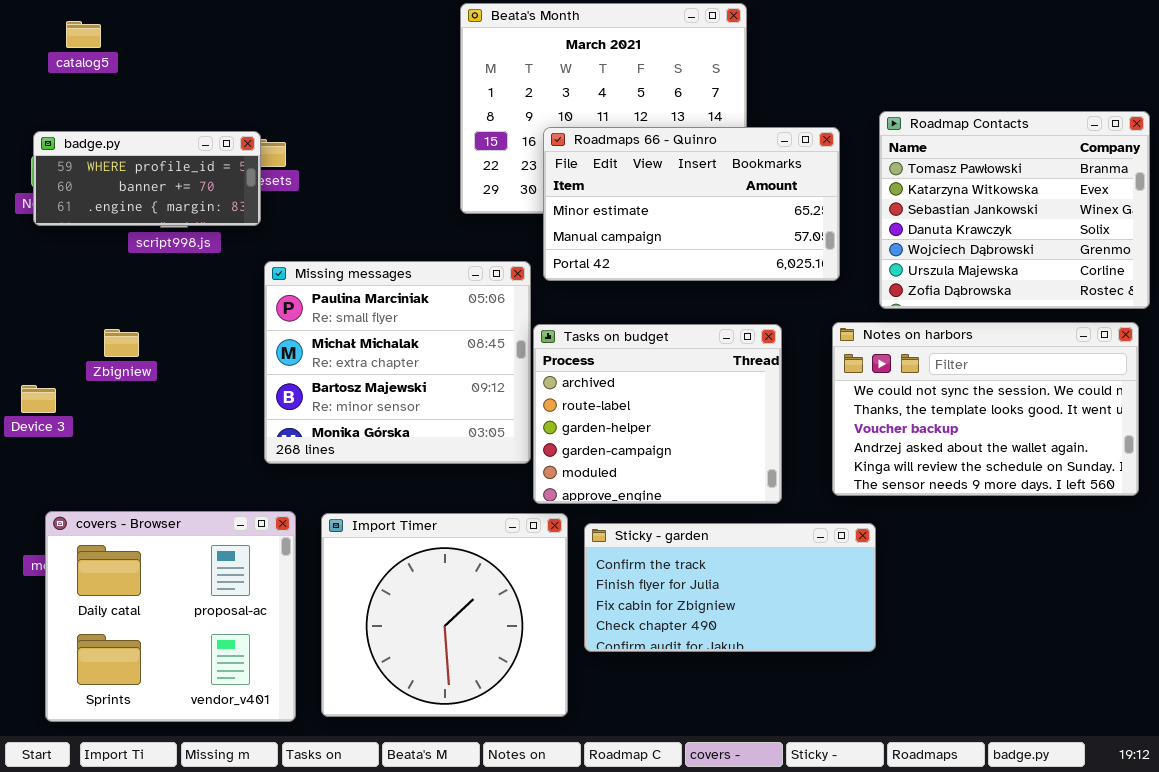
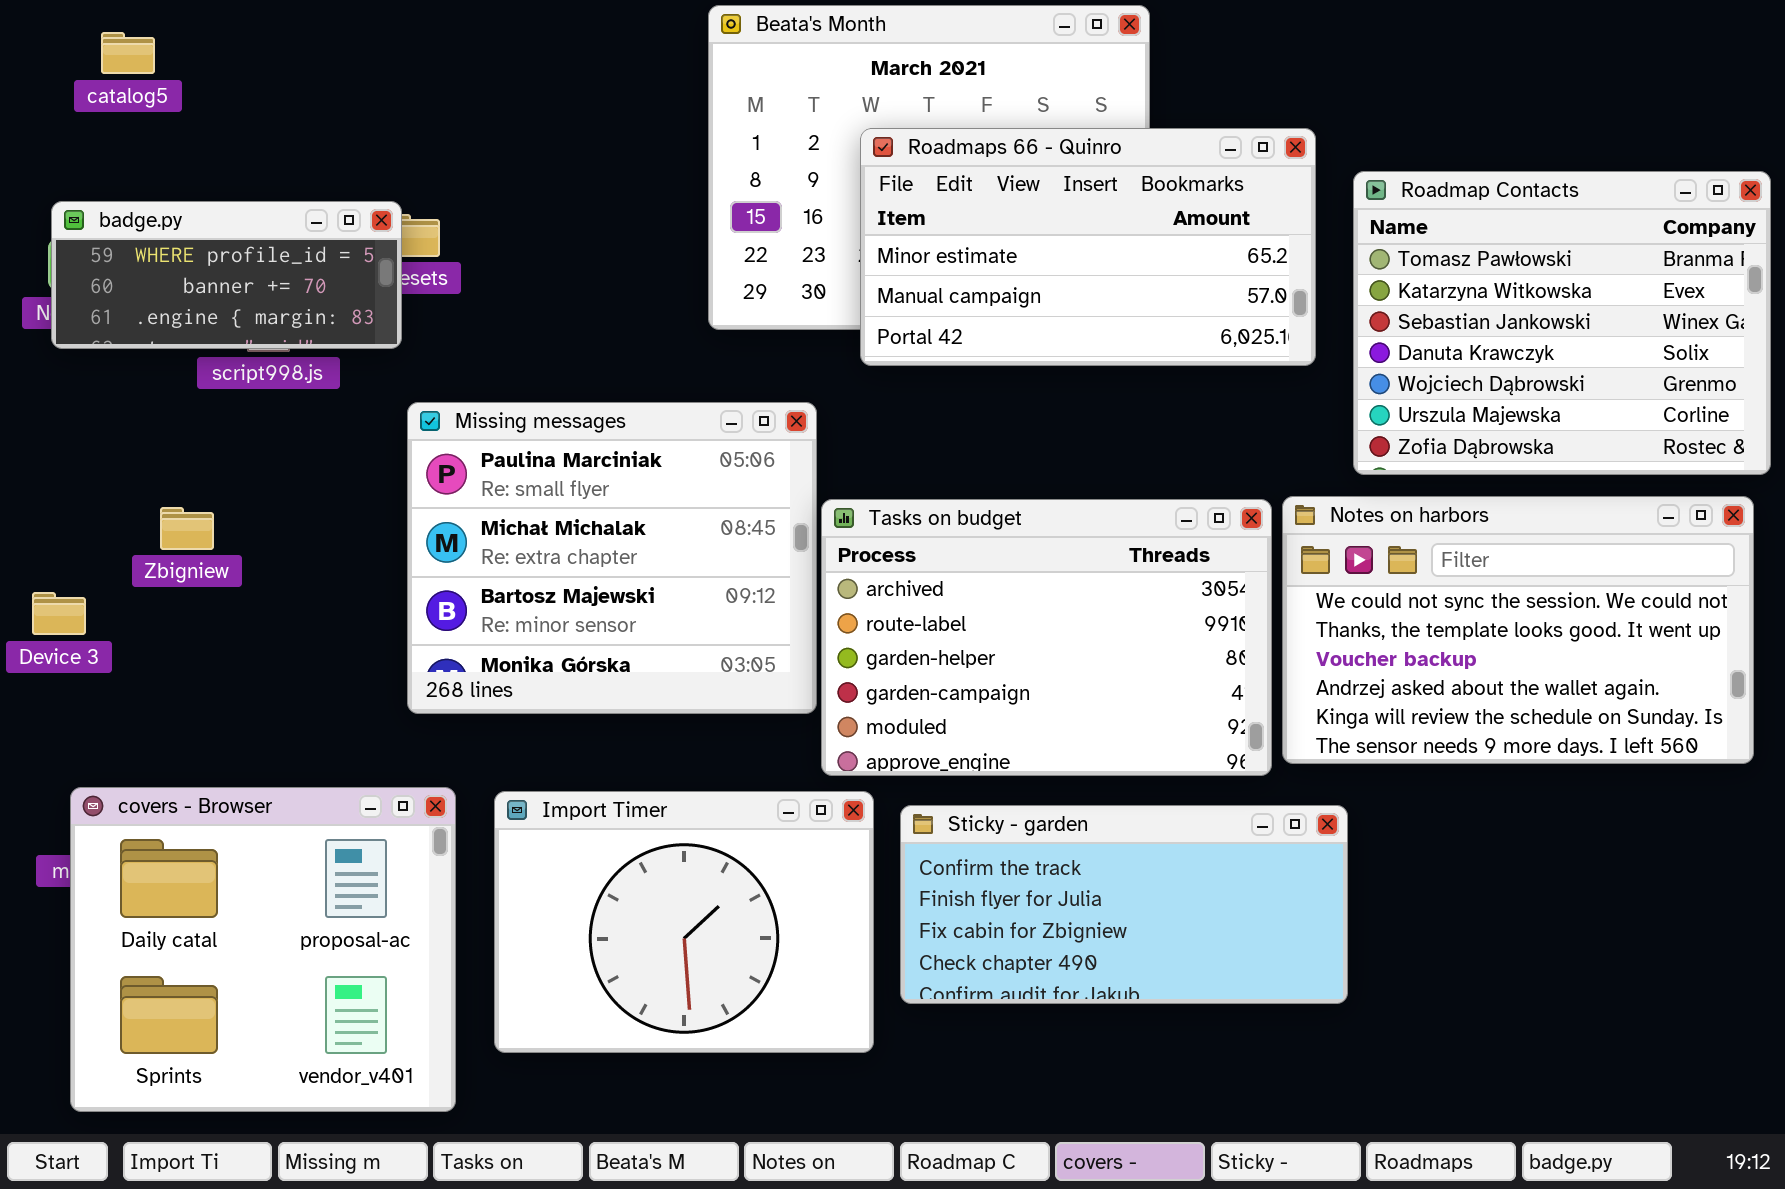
Roadmaps 66 - Quinro: [543,127,840,281] -> [860,128,1316,366], moved
Tasks on budget: [533,324,782,504] -> [821,499,1272,776], resized
Import Timer: [321,513,568,717] -> [494,791,874,1053], resized

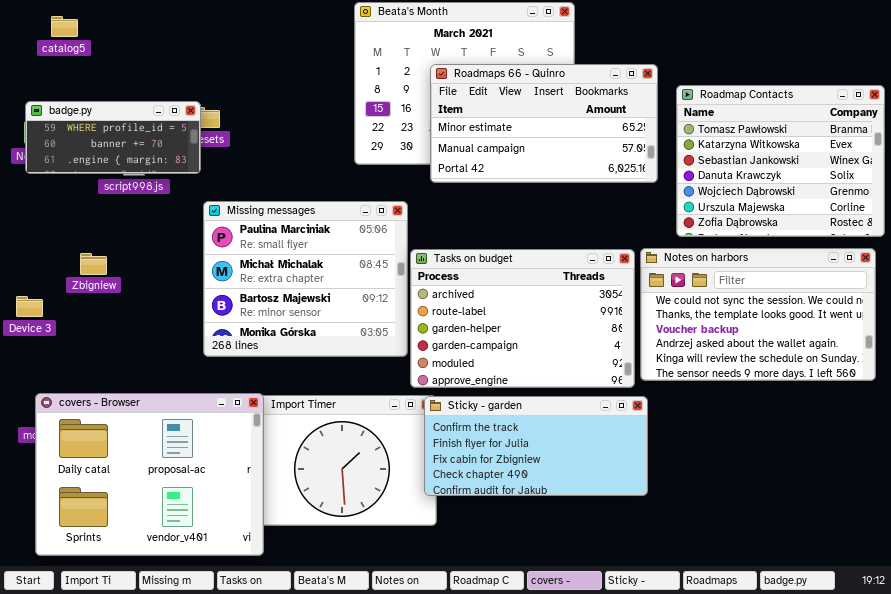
covers - Browser: [70,787,456,1112] -> [35,393,264,556], resized
Sticky - garden: [900,805,1348,1004] -> [424,396,648,496], moved

